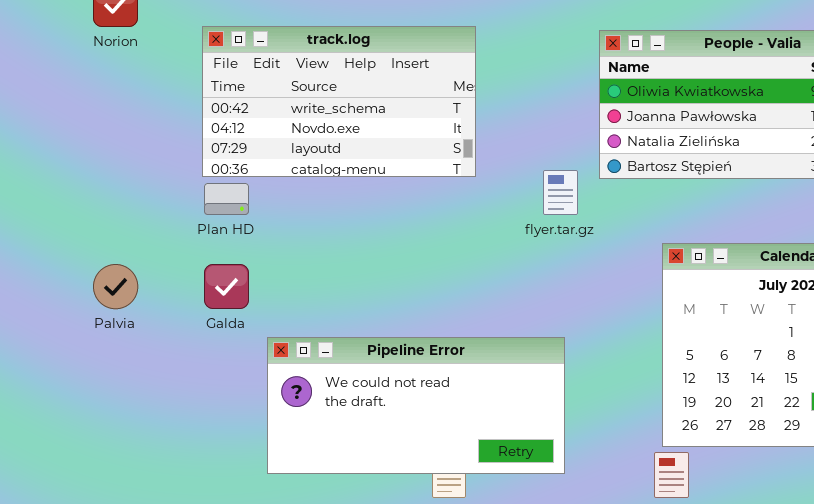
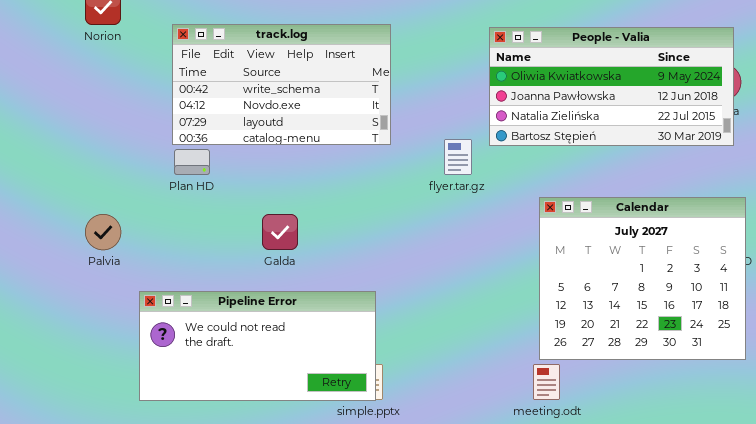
Galda: [204,264,249,309] -> [262,214,298,250], moved
Pipeline Error: [267,337,565,474] -> [139,291,376,401], moved

